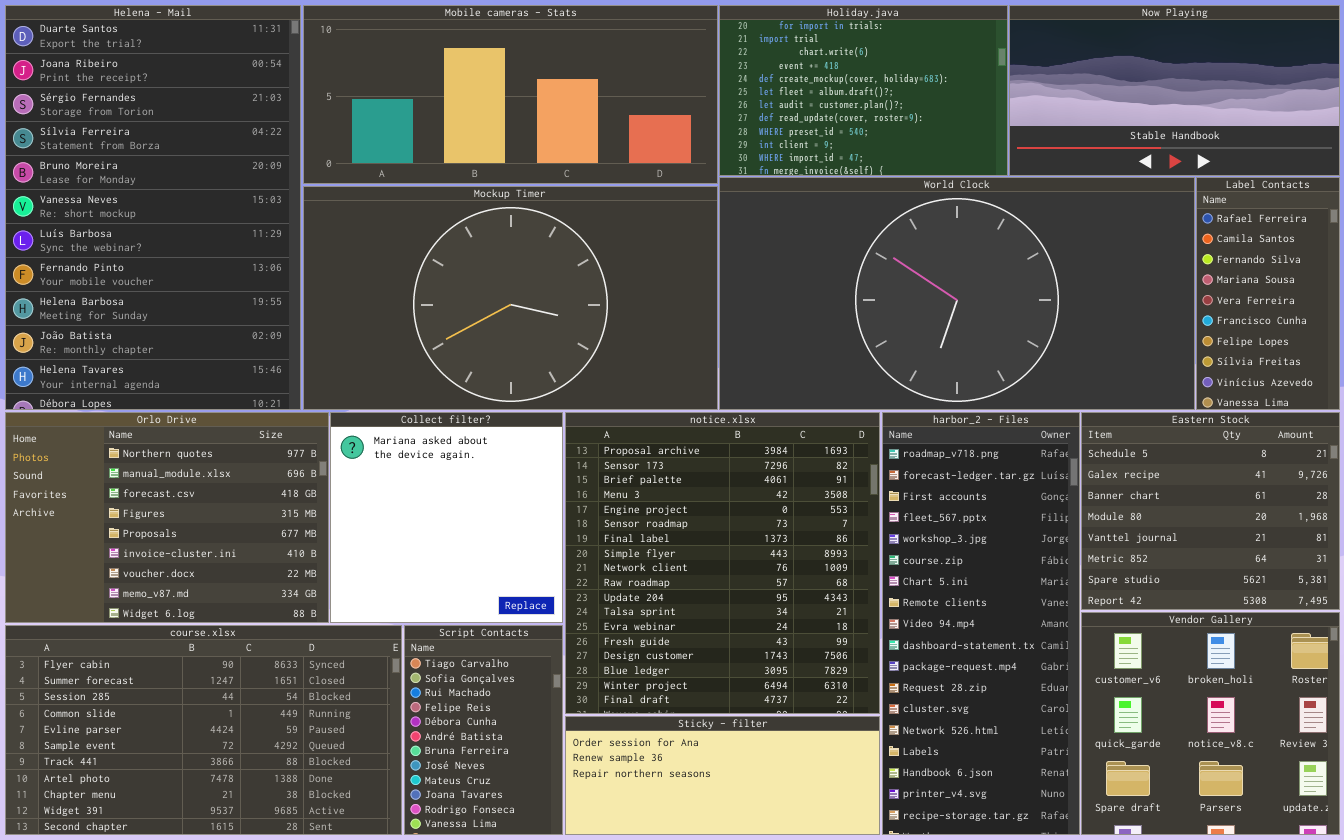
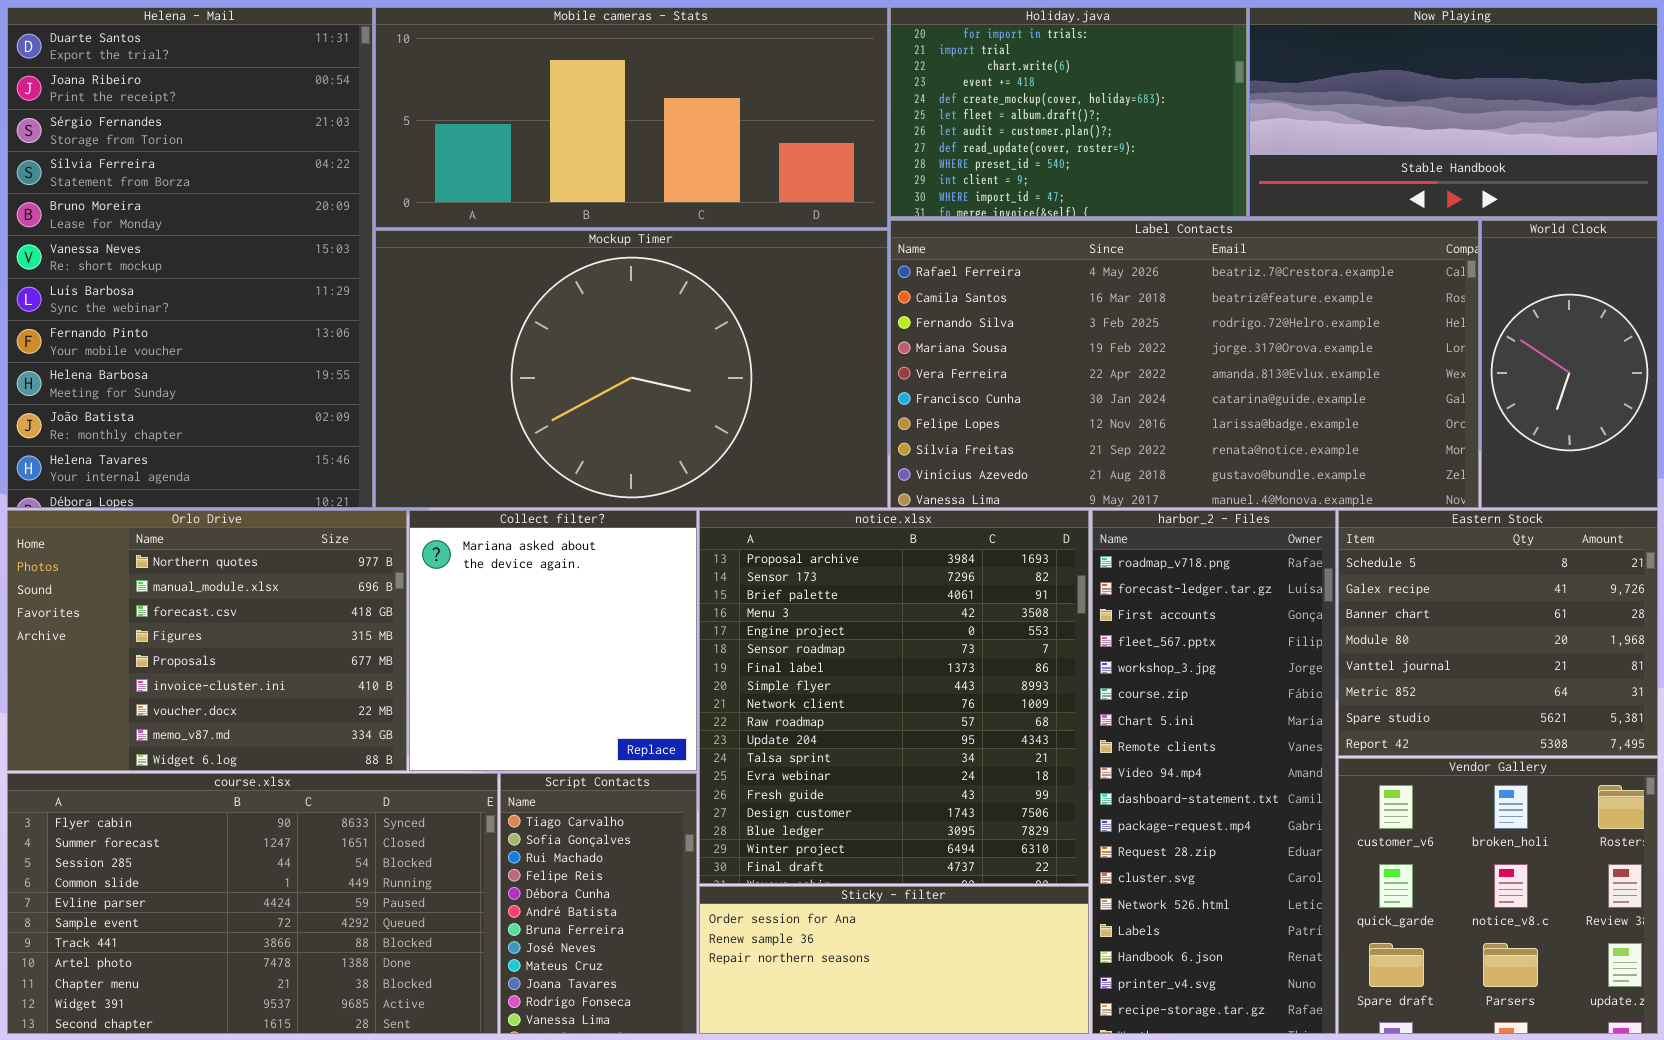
World Clock: [719,177,1195,410] -> [1481,220,1658,508], moved, resized
Label Contacts: [1196,177,1340,410] -> [890,220,1479,508], moved, resized

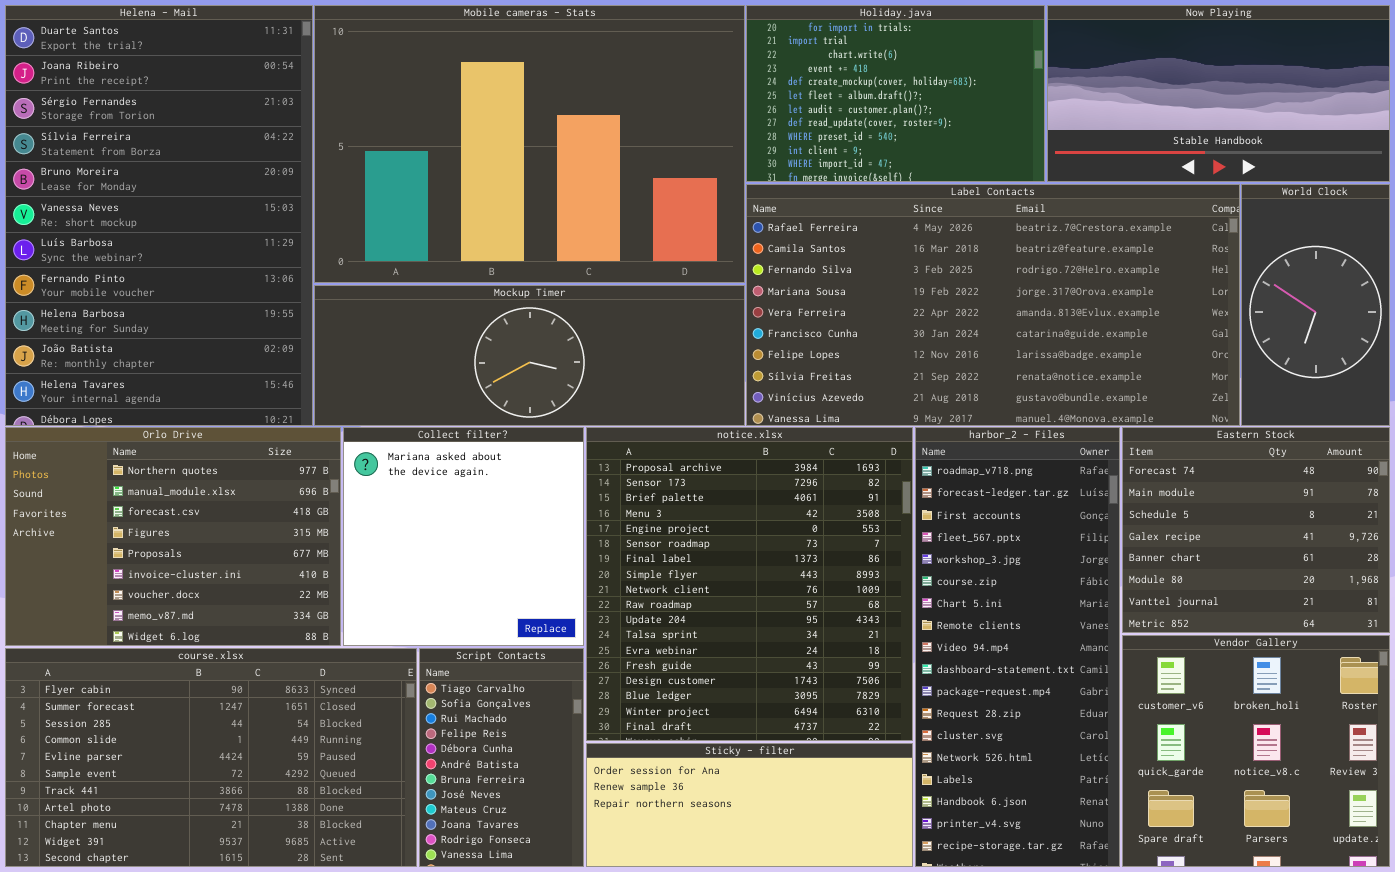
Mobile cameras - Stats: [375,7,888,228] -> [314,5,745,283], resized
Mockup Timer: [375,230,888,508] -> [314,285,745,426], resized
Eastern Stock: [1338,510,1658,756] -> [1122,427,1390,633], scrolled up 2 rows

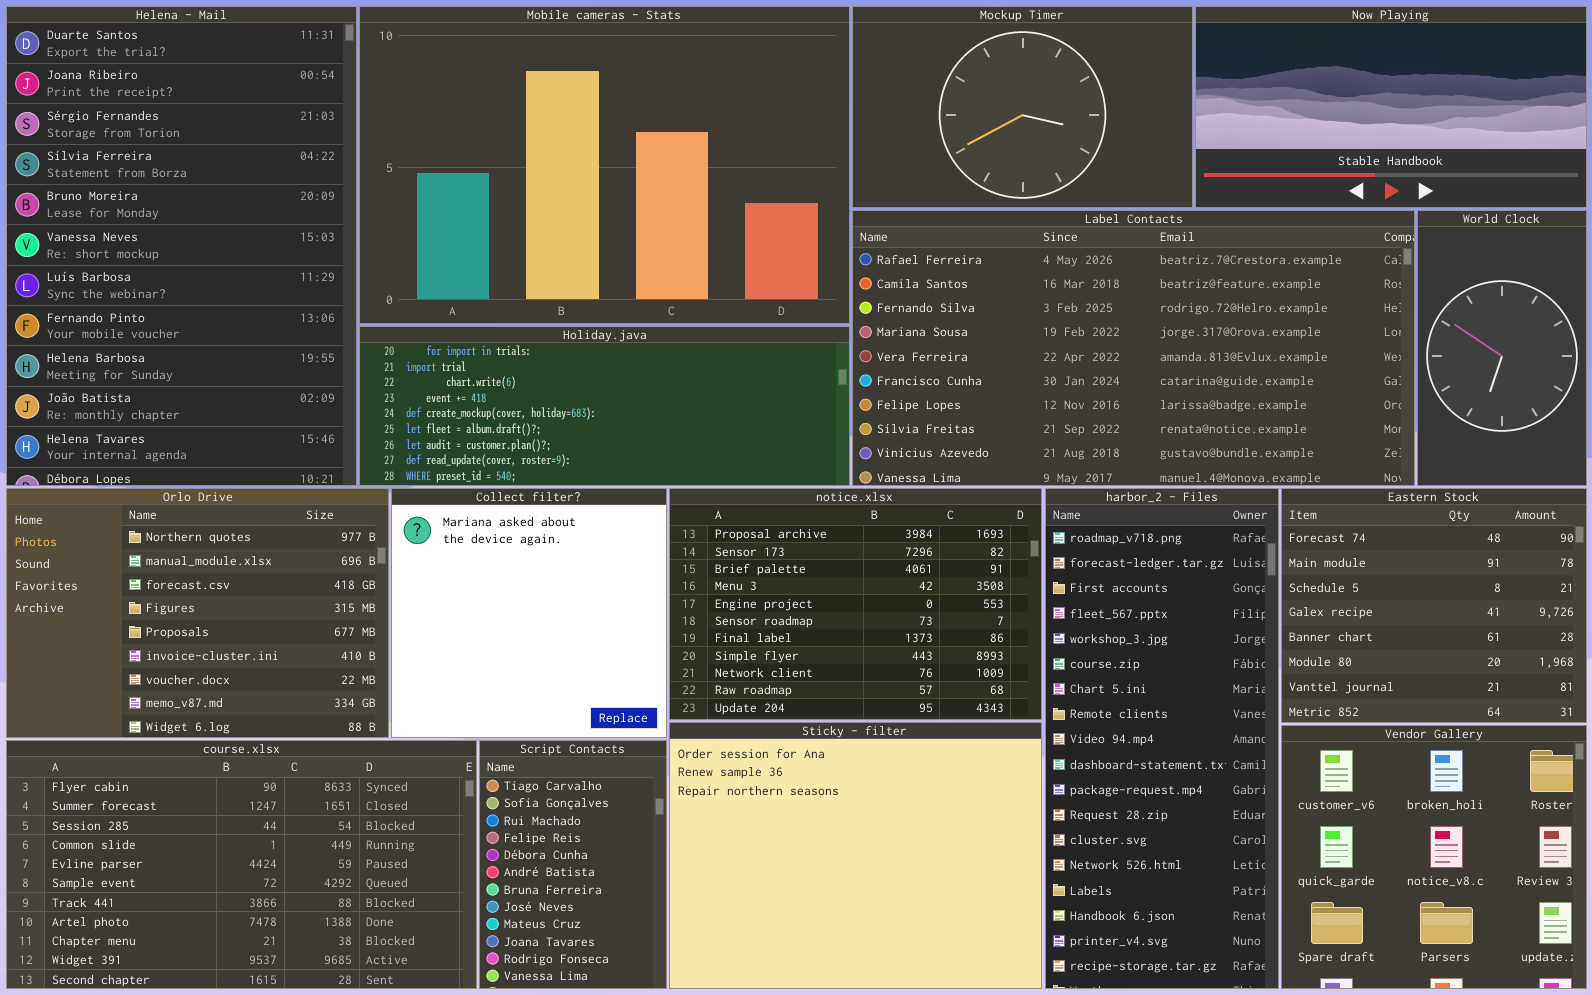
Holiday.java: [746,5,1045,182] -> [359,326,850,486], moved, resized
Mockup Timer: [314,285,745,426] -> [852,6,1193,208], moved, resized
notice.xlsx: [586,427,913,741] -> [669,488,1042,720], resized
Sticky - filter: [586,743,913,867] -> [669,722,1042,989], resized

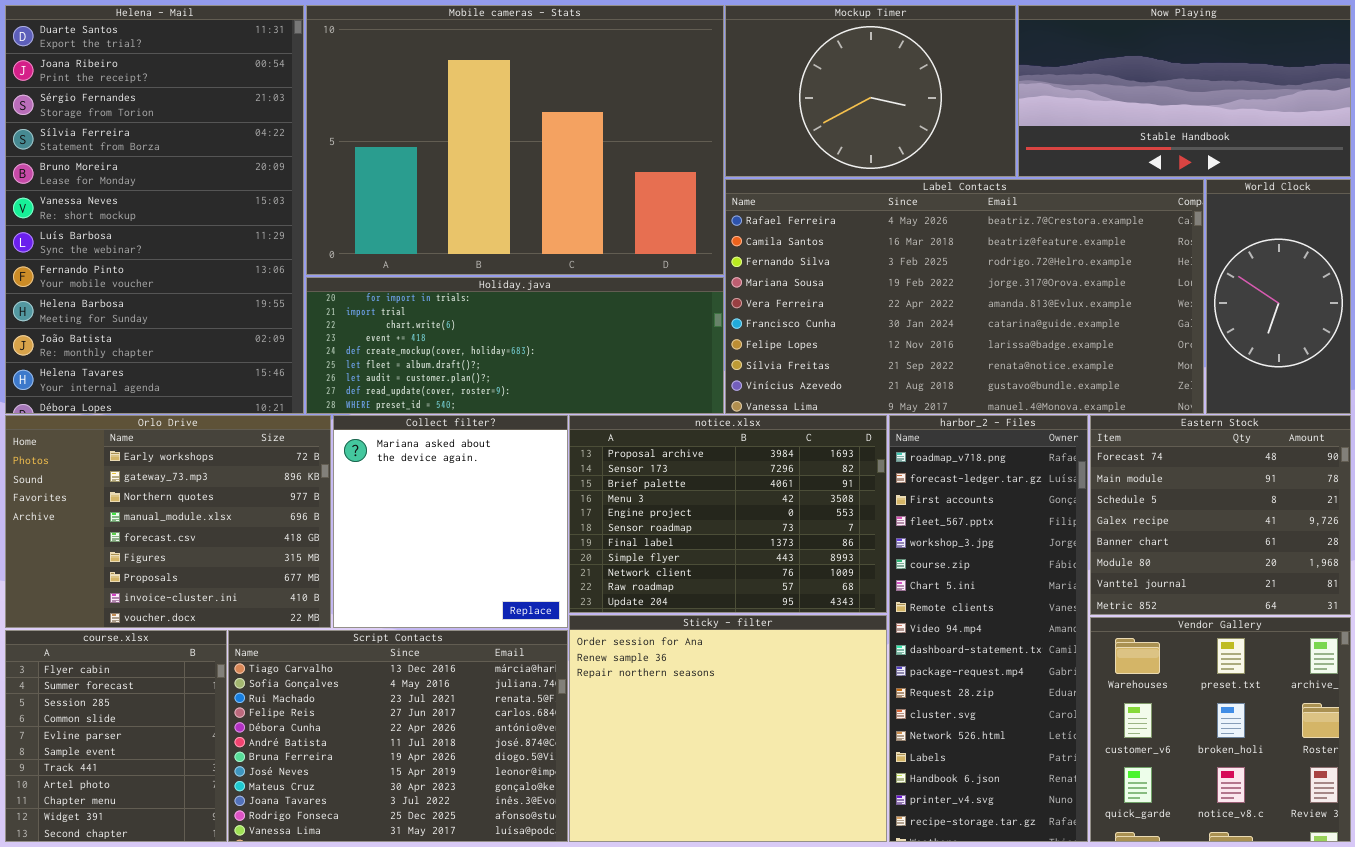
Orlo Drive: [6,488,389,738] -> [5,415,331,628], scrolled up 2 rows
Vendor Gallery: [1281,725,1587,989] -> [1090,617,1351,842], scrolled up 1 row
course.xlsx: [6,740,477,989] -> [5,630,227,842], resized
Script Contacts: [479,740,667,989] -> [228,630,568,842], resized

